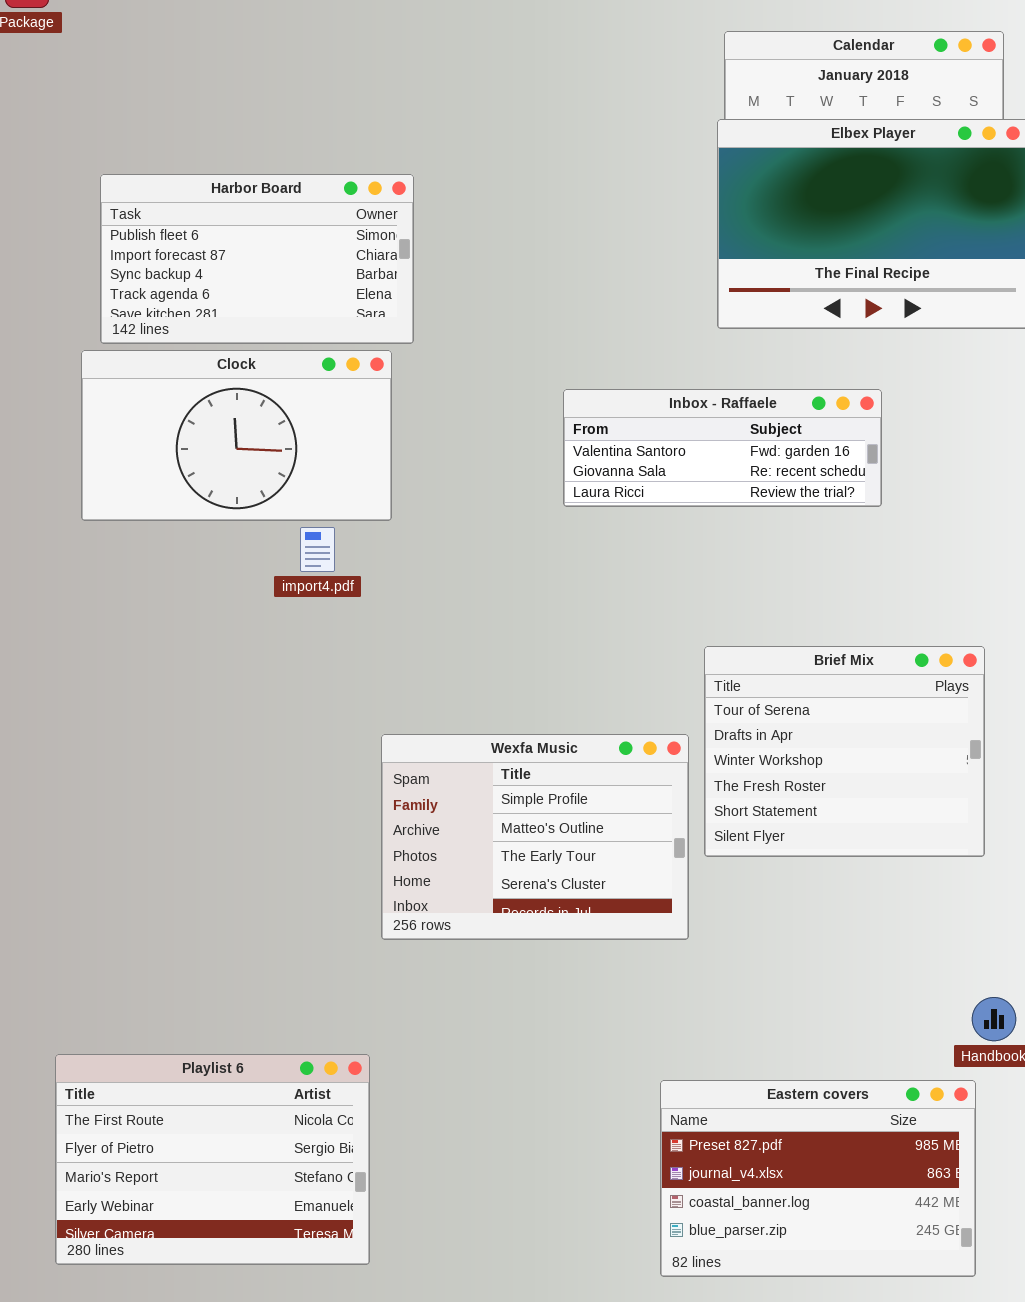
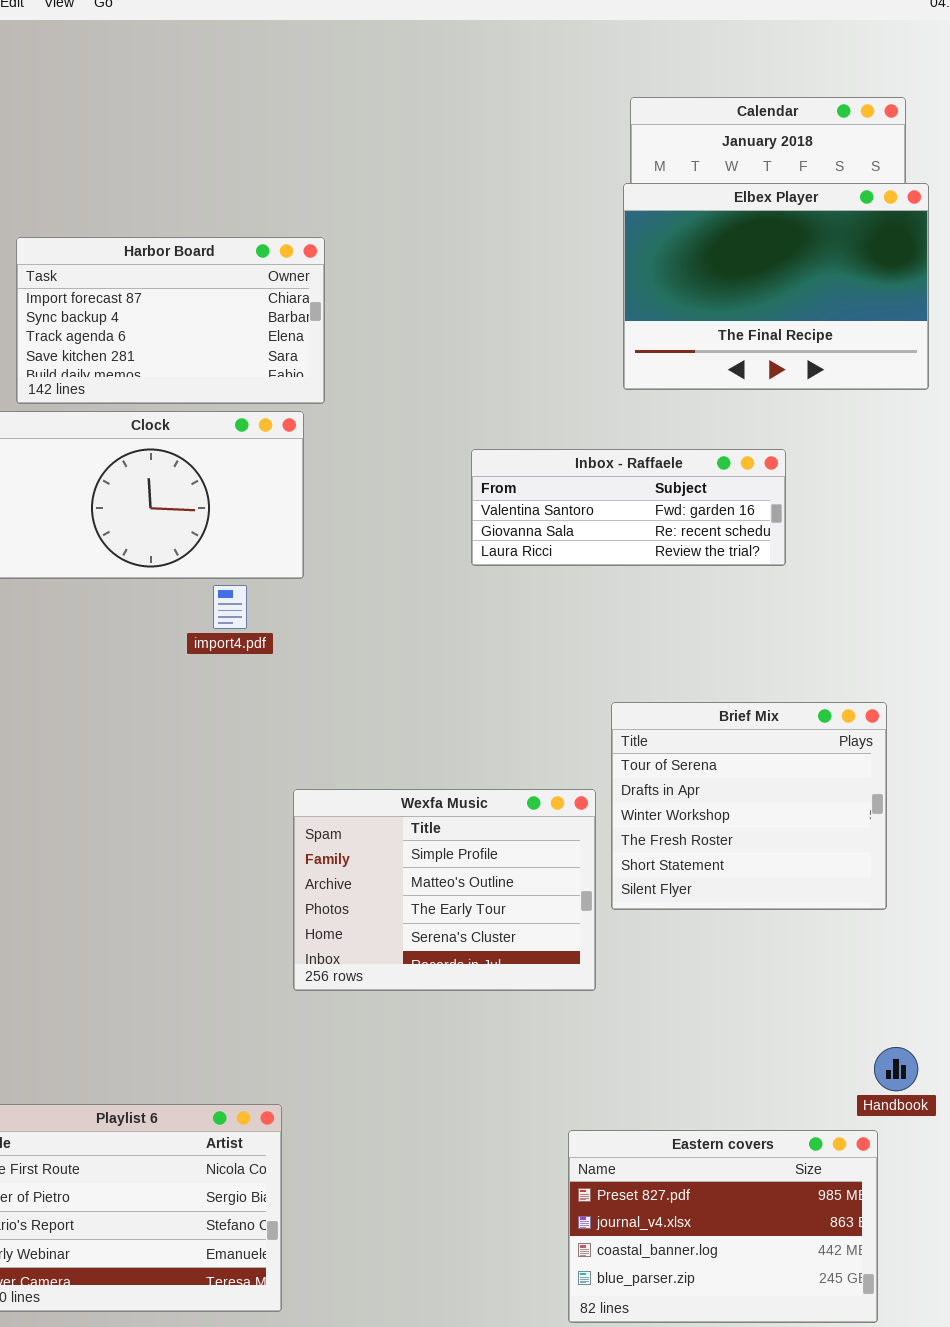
Harbor Board: [100,174,414,344] -> [16,237,325,404], scrolled down 1 row

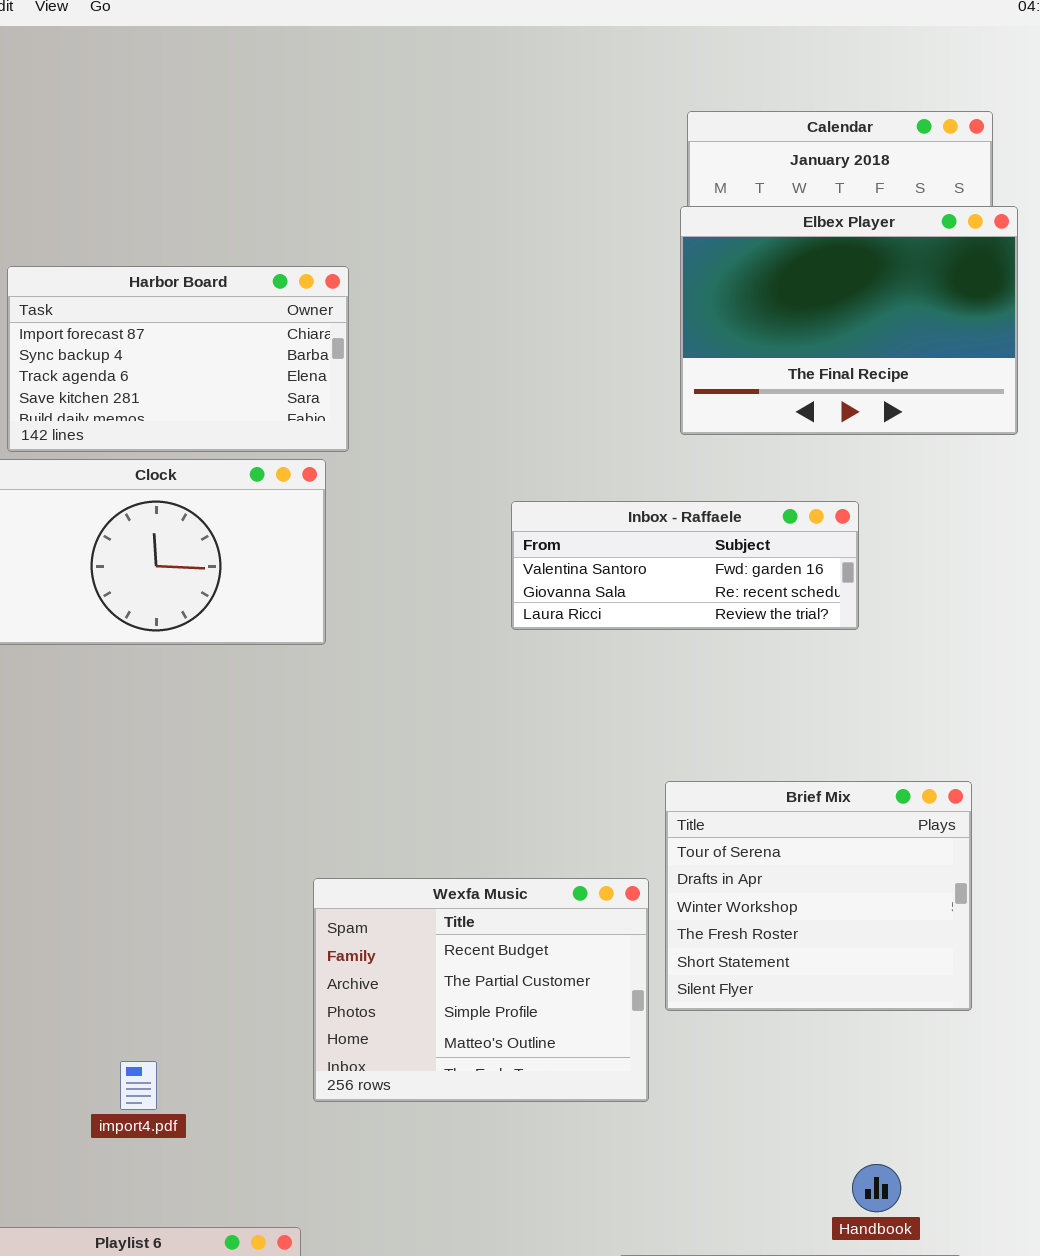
import4.pdf: [213,585,247,629] -> [120,1061,157,1110], moved
Wexfa Music: [293,789,596,991] -> [313,878,649,1102], scrolled up 2 rows
Handbook: [874,1047,918,1091] -> [852,1164,901,1212], moved

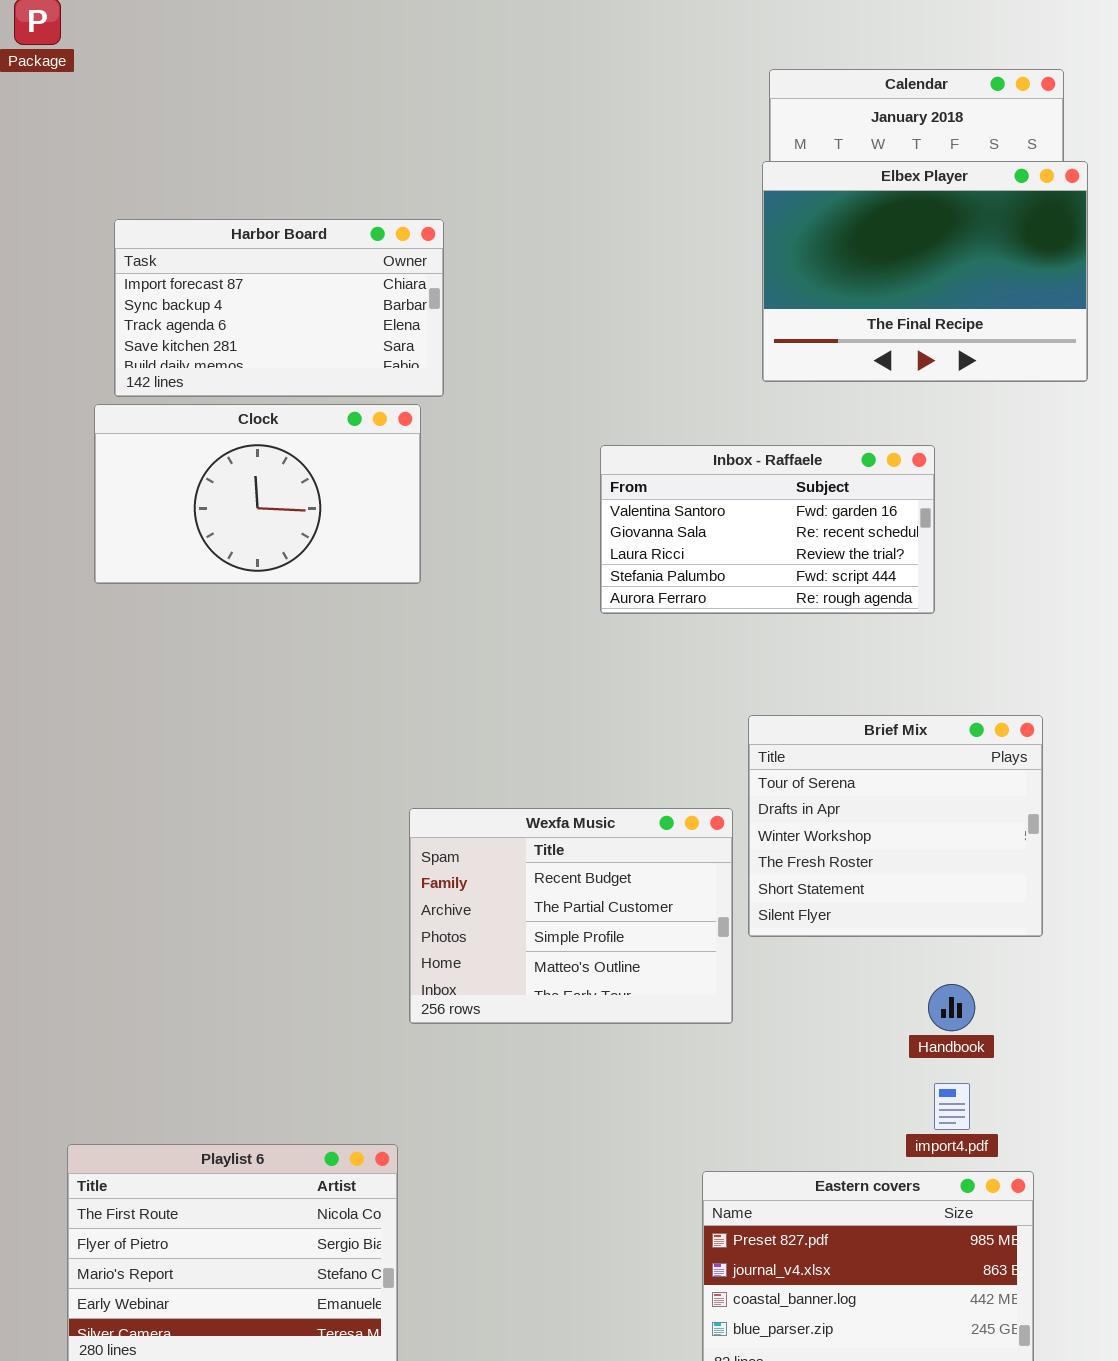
Inbox - Raffaele: [511,501,859,630] -> [600,445,935,614], resized
import4.pdf: [120,1061,157,1110] -> [934,1083,970,1130], moved
Handbook: [852,1164,901,1212] -> [928,984,975,1031], moved

